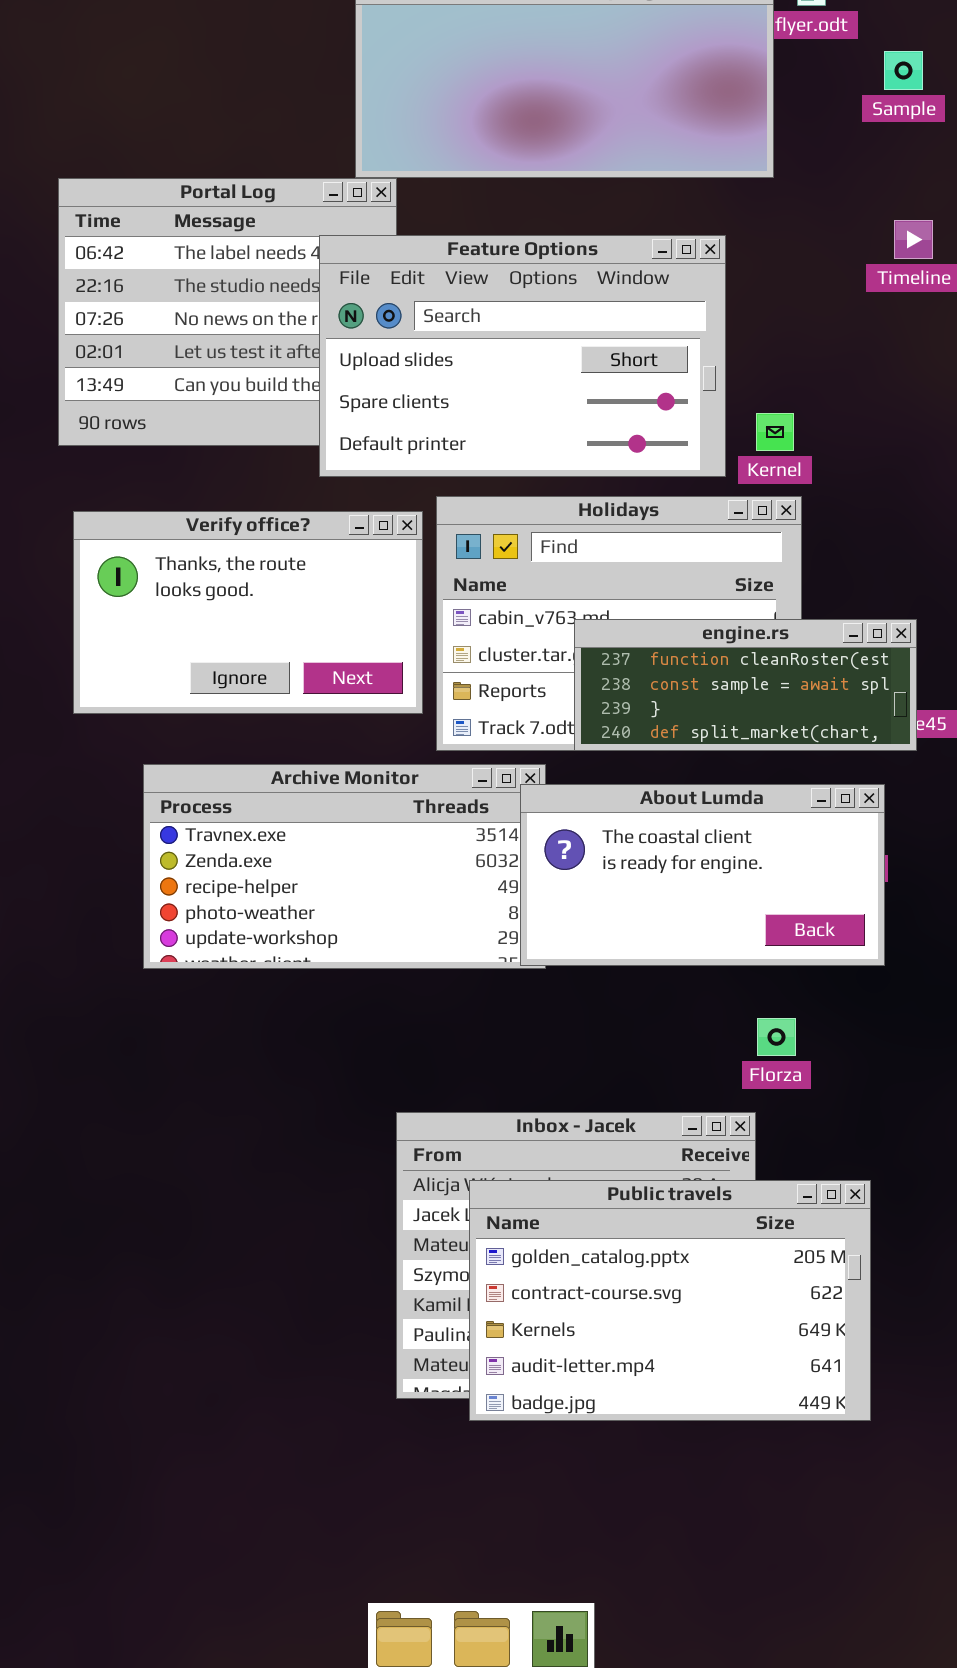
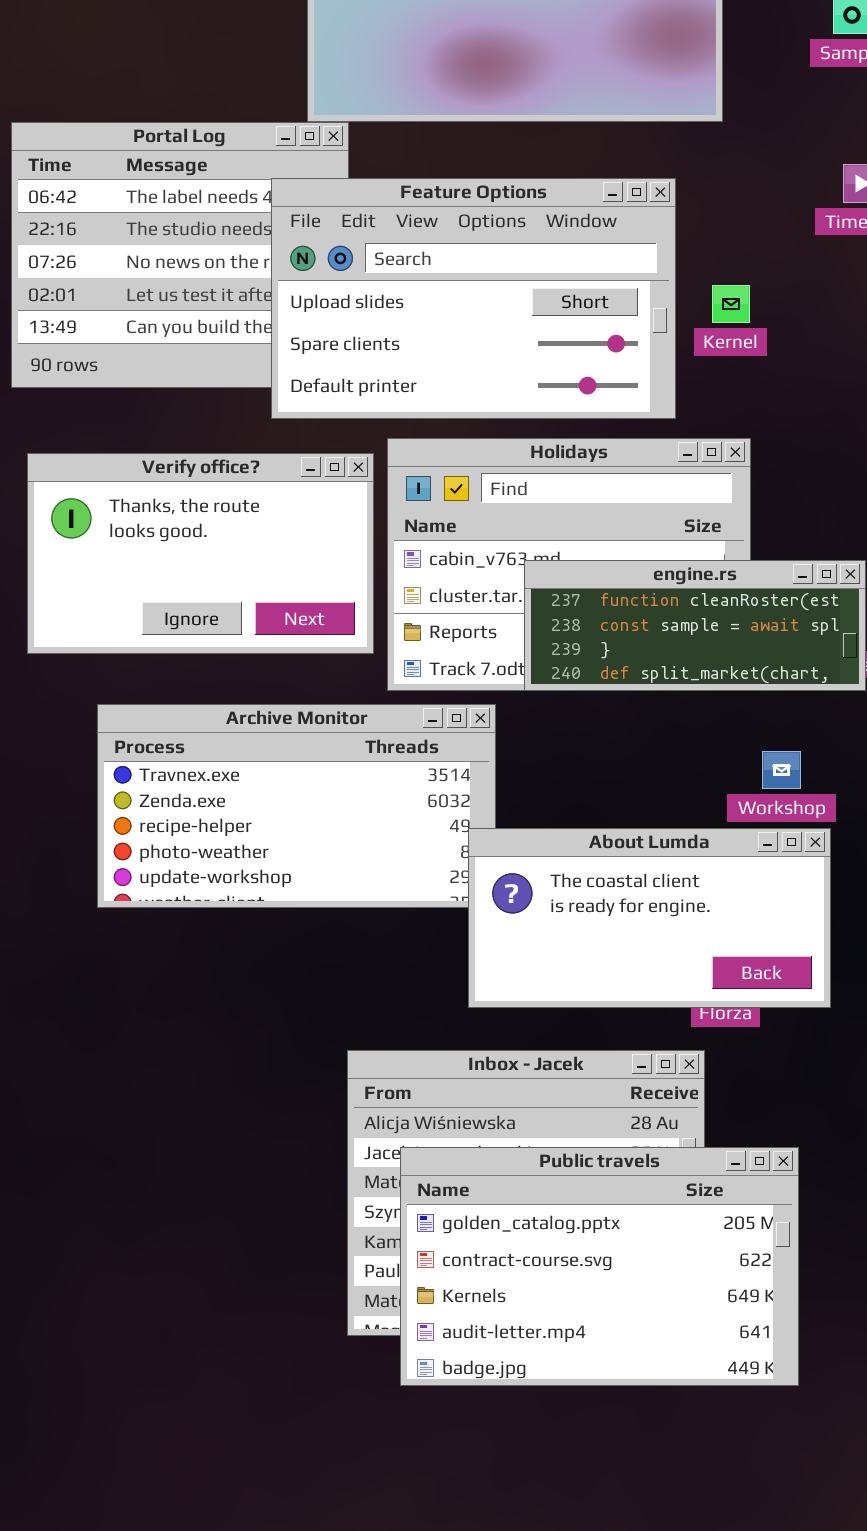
Kernel: [756,413,794,451] -> [712,285,750,323], moved
About Lumda: [520,784,885,966] -> [468,828,831,1008], moved
Public travels: [469,1180,871,1421] -> [400,1147,799,1386], moved

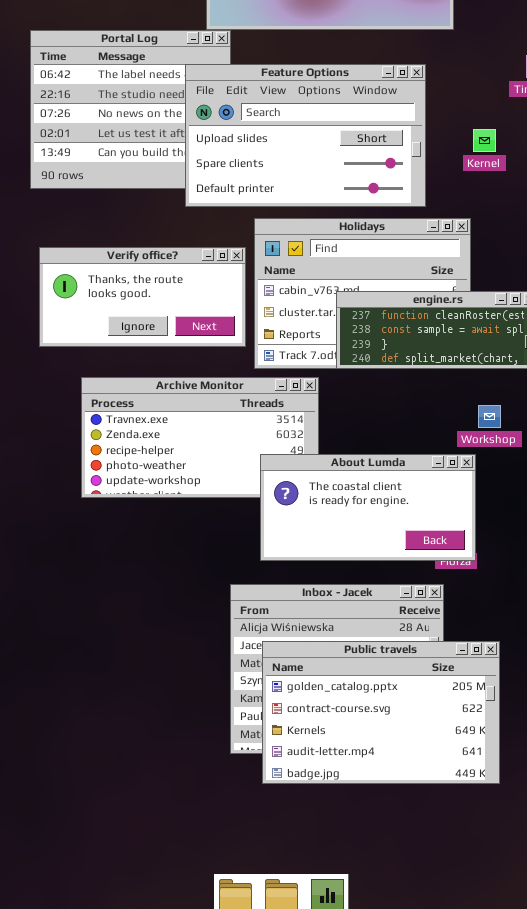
Kernel: [712,285,750,323] -> [473,129,496,152], moved
Verify office?: [27,453,374,654] -> [39,247,246,347], resized
About Lumda: [468,828,831,1008] -> [260,454,476,561], moved

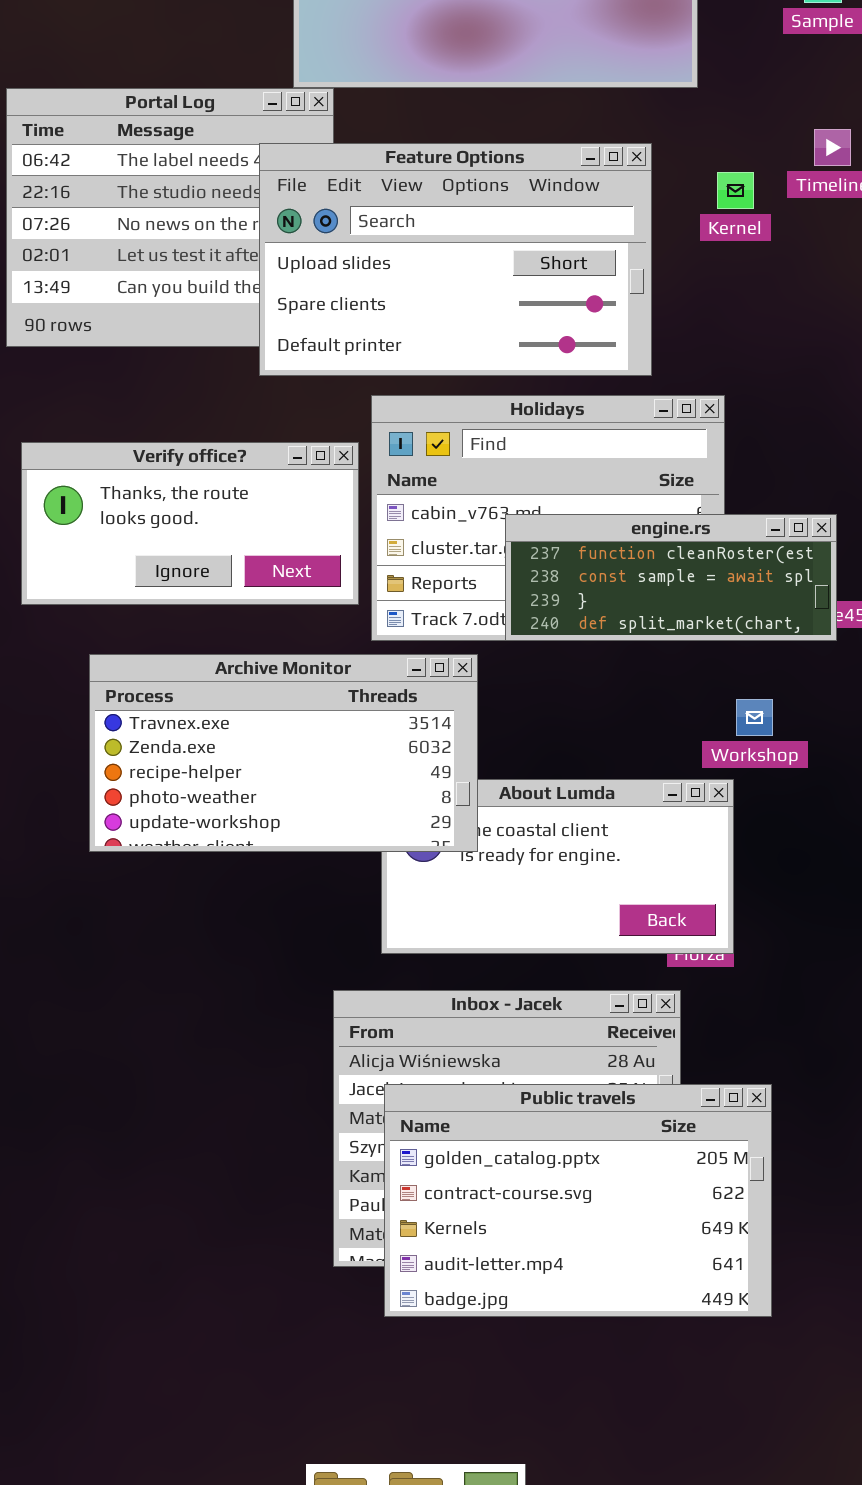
Kernel: [473,129,496,152] -> [717,172,754,209], moved
Archive Monitor: [81,377,319,498] -> [89,654,478,852], raised

